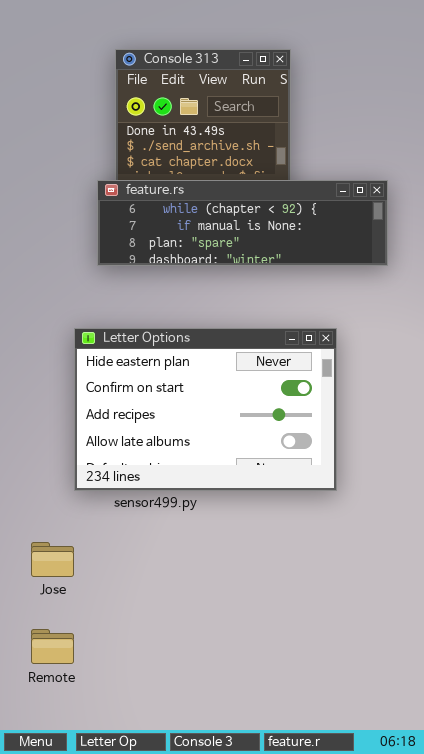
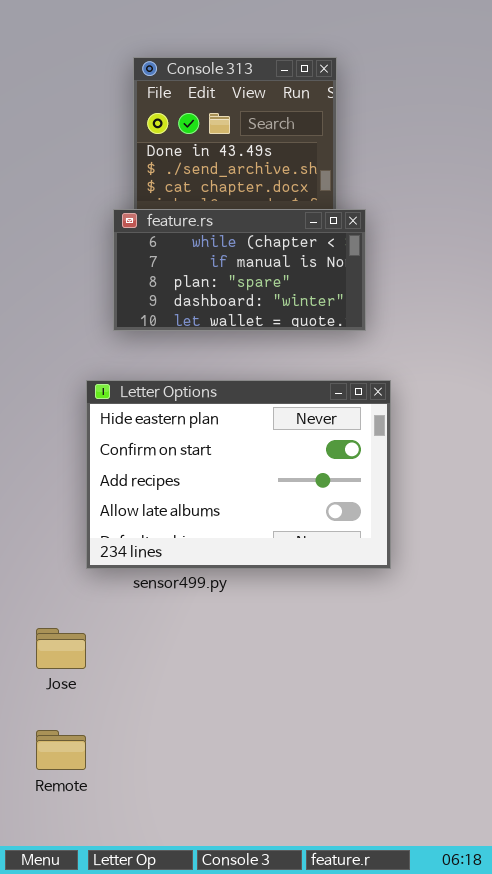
feature.rs: [97,180,388,266] -> [113,209,366,331], resized

